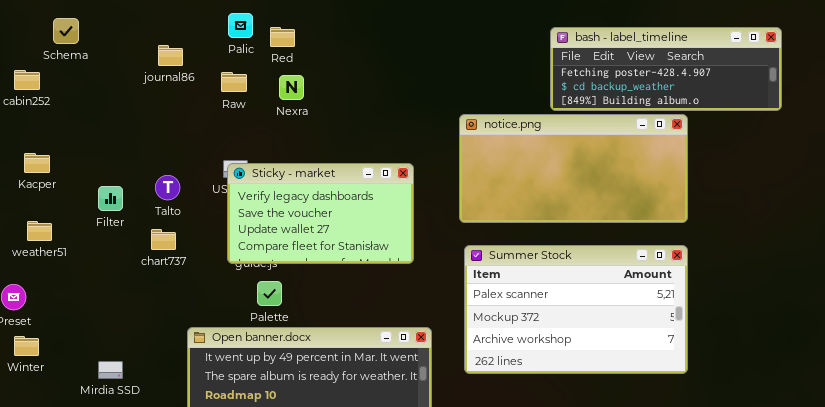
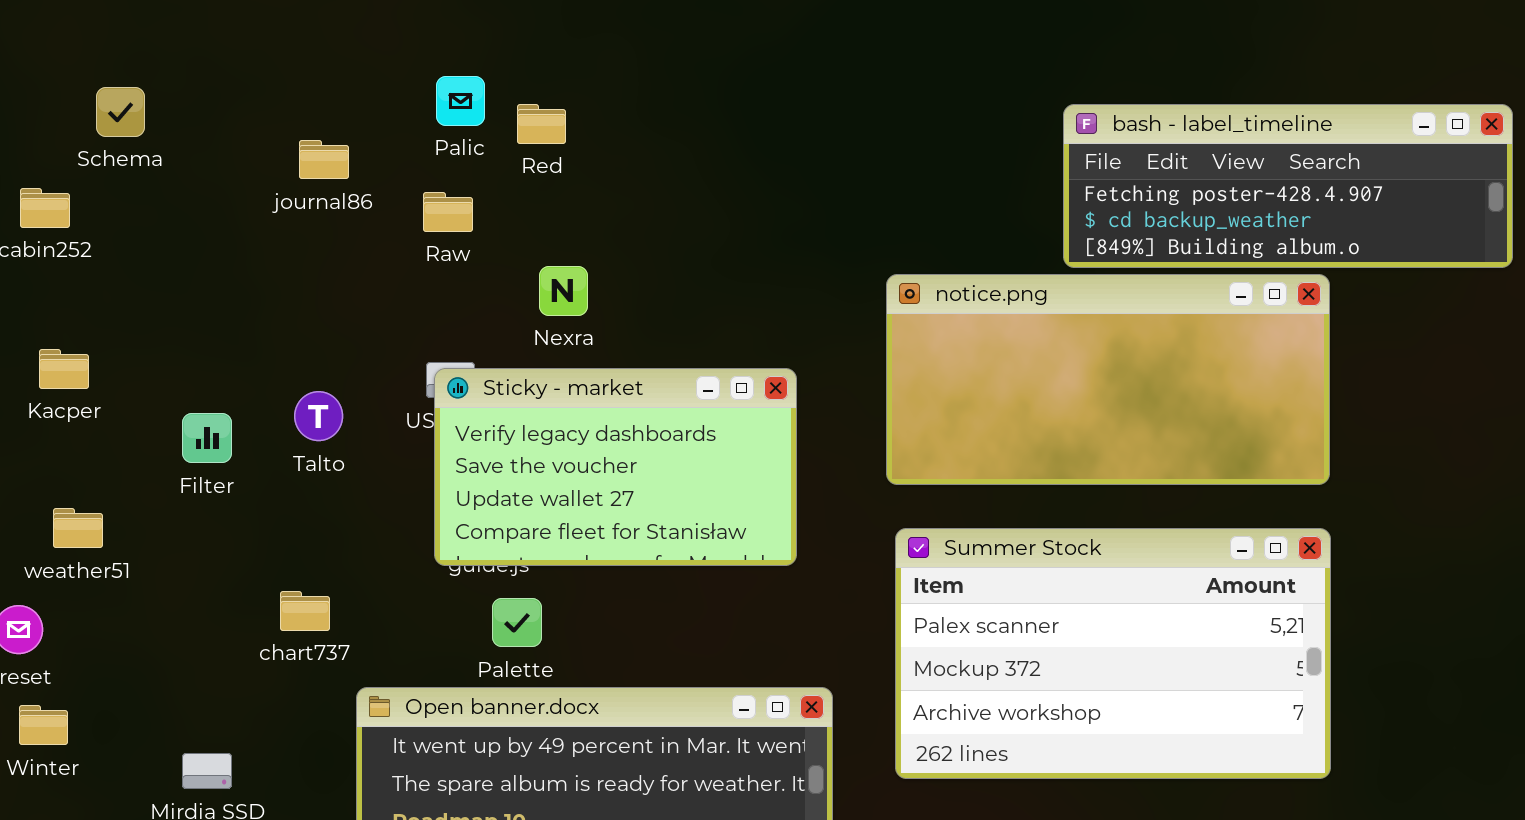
Nexra: [279,75,304,100] -> [539,266,588,316], moved
weather51: [27,221,52,241] -> [53,508,103,548], moved
chart737: [151,229,176,250] -> [280,591,330,631], moved

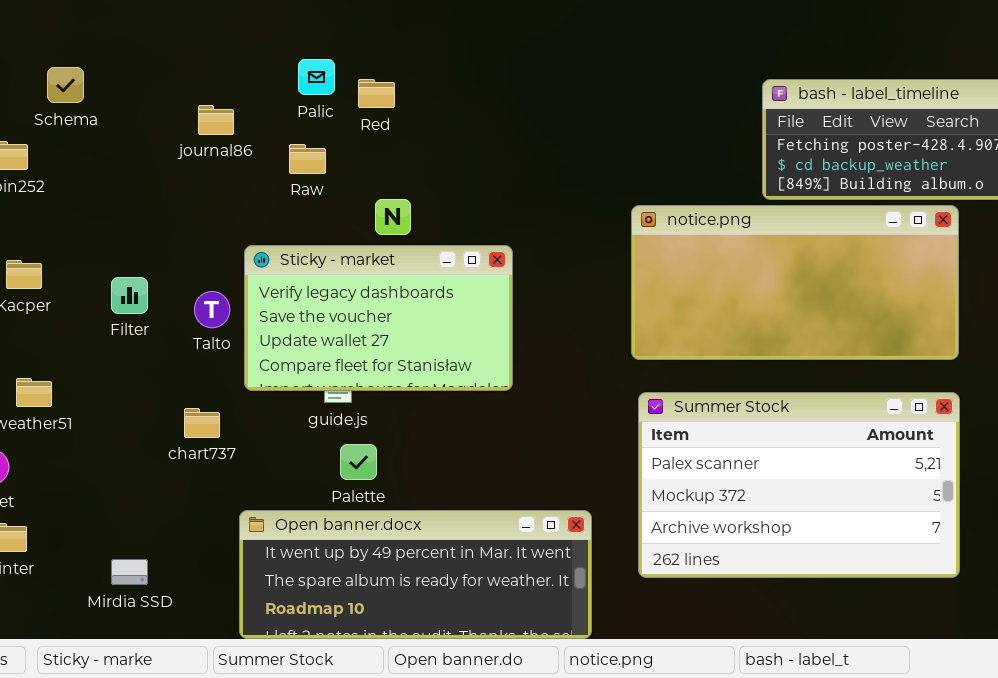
Sticky - market: [434,368,797,566] -> [244,245,513,391], moved
Filter: [182,413,232,463] -> [111,277,148,314], moved
chart737: [280,591,330,631] -> [184,408,220,438], moved

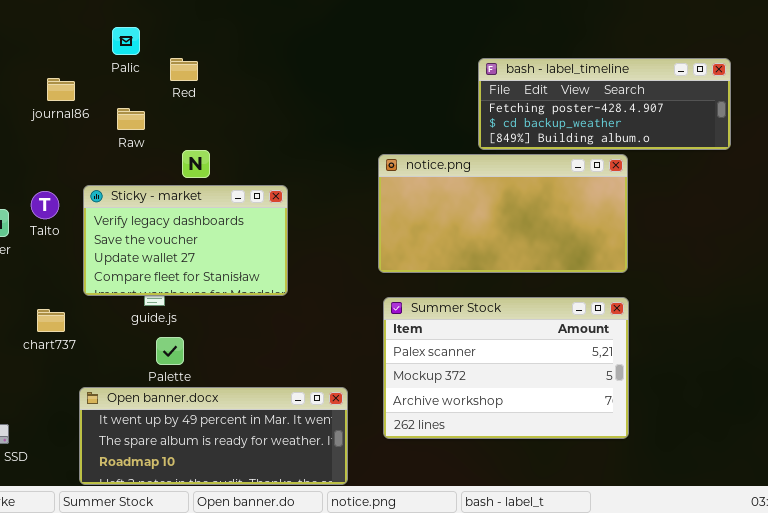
Palic: [298,59,335,95] -> [112,27,140,55], moved
Talto: [194,291,230,328] -> [31,191,59,219], moved

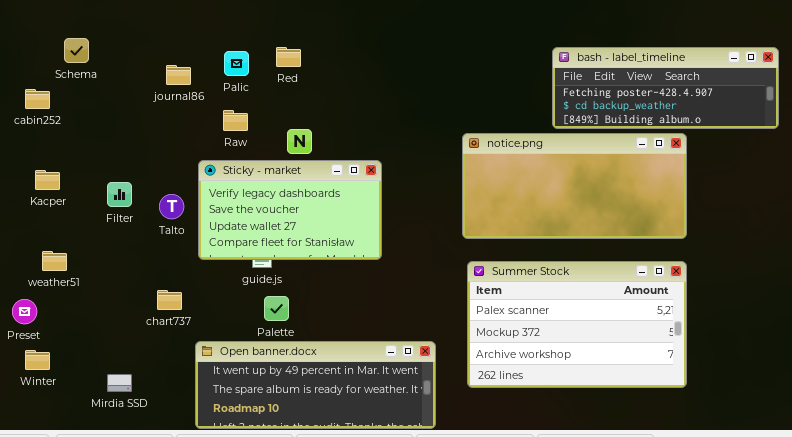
Palic: [112,27,140,55] -> [224,51,249,76], moved
Raw: [117,108,145,130] -> [223,110,248,131], moved
Talto: [31,191,59,219] -> [159,194,184,219], moved
chart737: [37,309,65,332] -> [157,290,182,310], moved

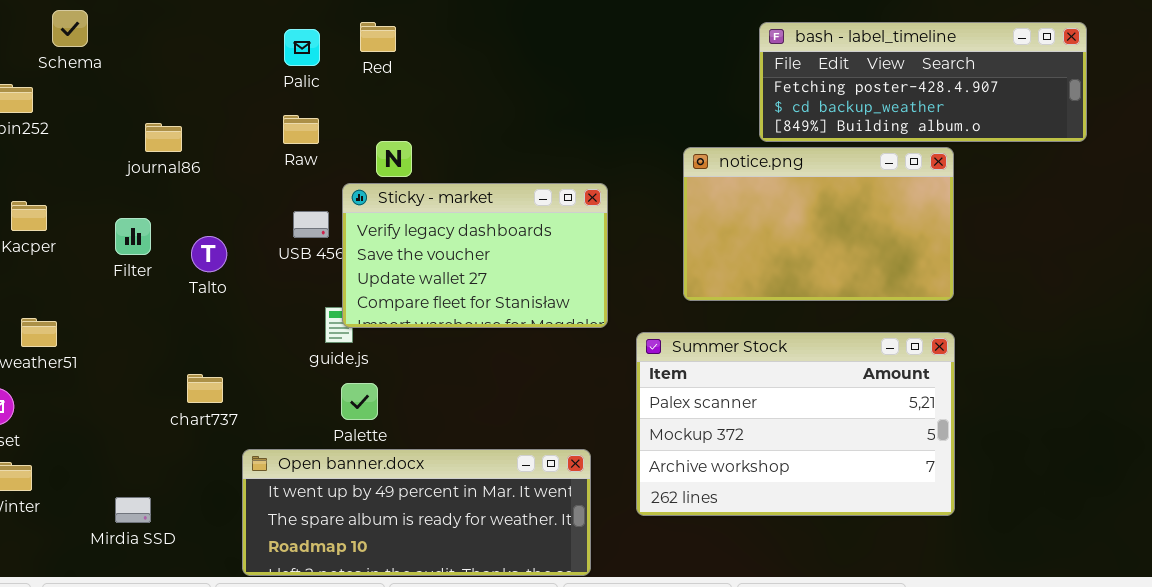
journal86: [166,65,191,85] -> [145,123,182,152], moved
notice.png: [462,133,687,239] -> [683,147,954,301], resized
Sticky - market: [198,160,382,260] -> [342,183,608,328], moved

